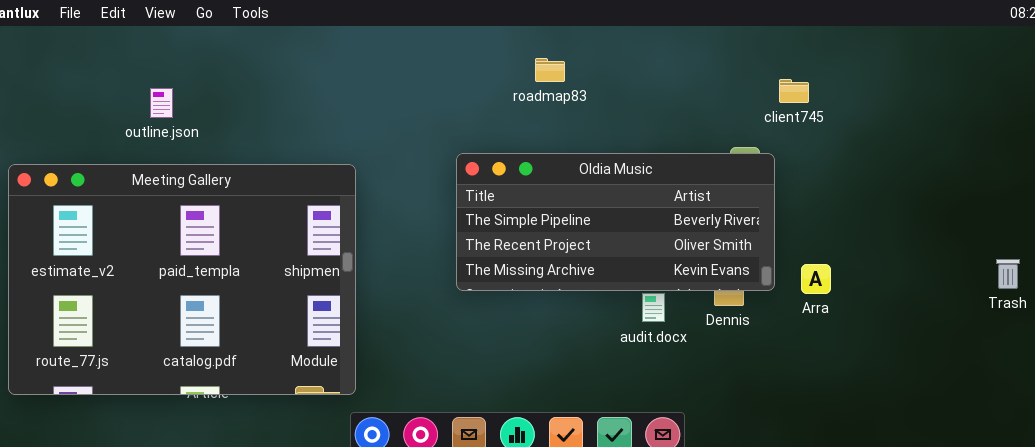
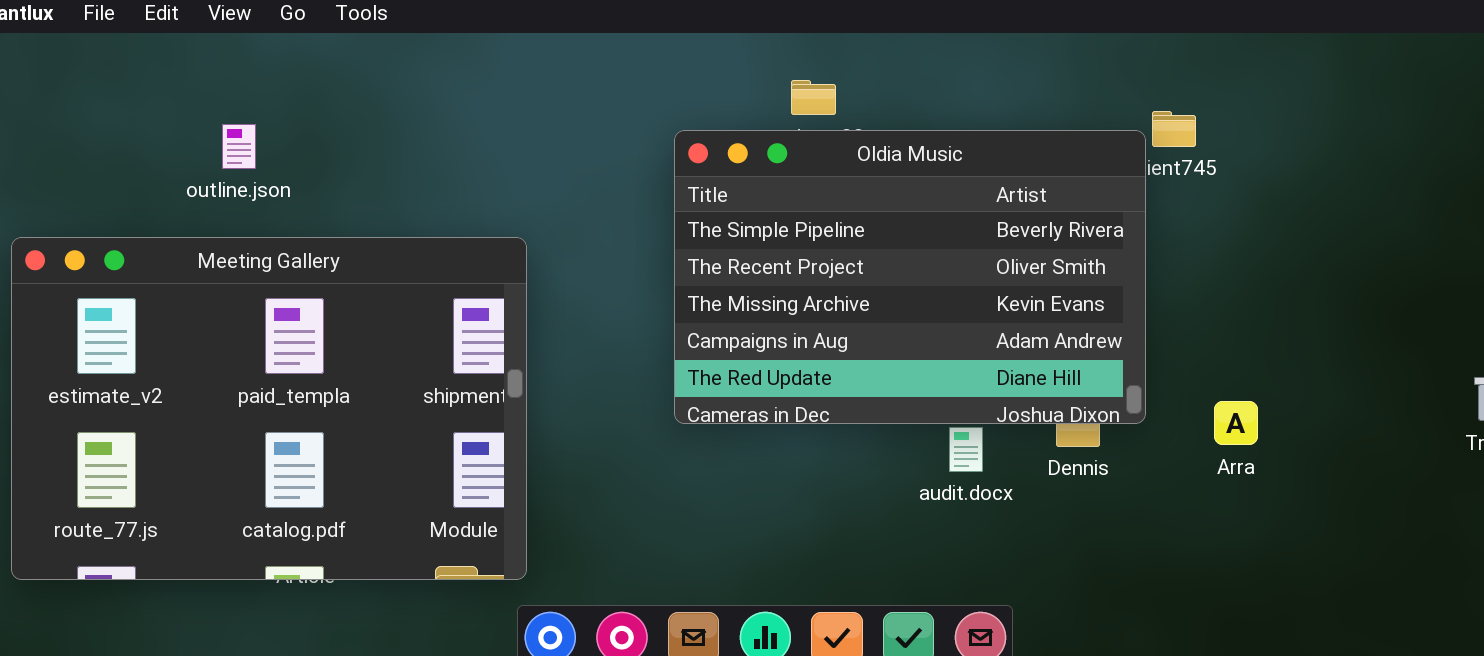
Oldia Music: [456,153,775,291] -> [674,130,1146,424], resized
Arra: [801,264,831,294] -> [1214,401,1258,445], moved

